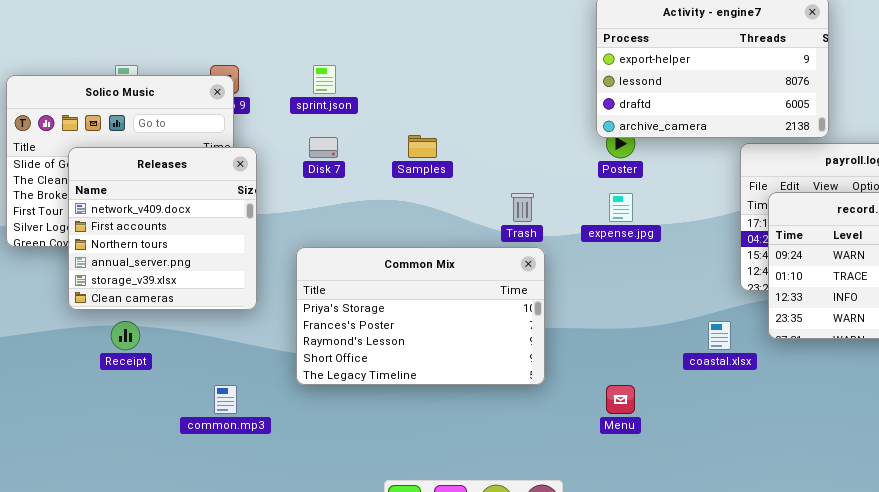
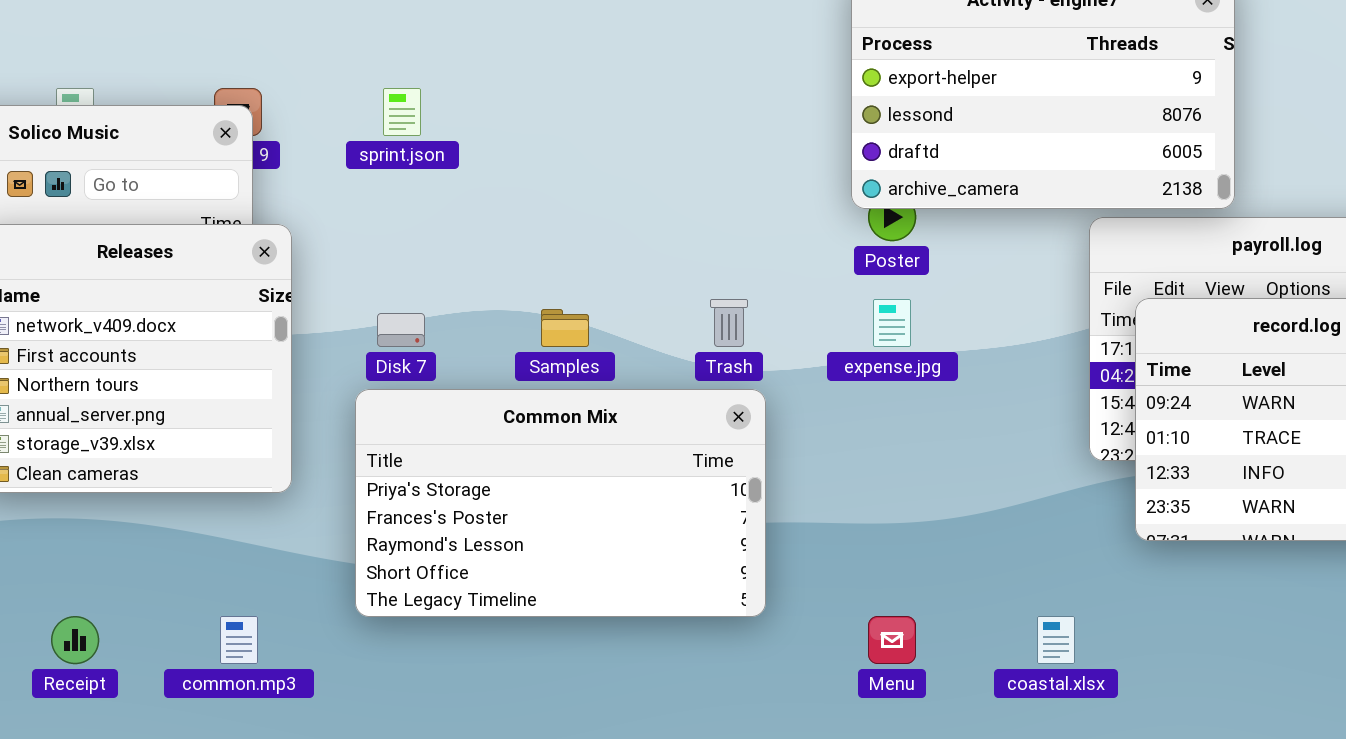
Samples: [408,135,437,158] -> [541,309,589,347], moved
Disk 7: [309,137,338,158] -> [377,313,425,347], moved
Receipt: [111,321,140,350] -> [51,616,99,664], moved
coastal.xlsx: [708,321,731,350] -> [1037,616,1075,664], moved

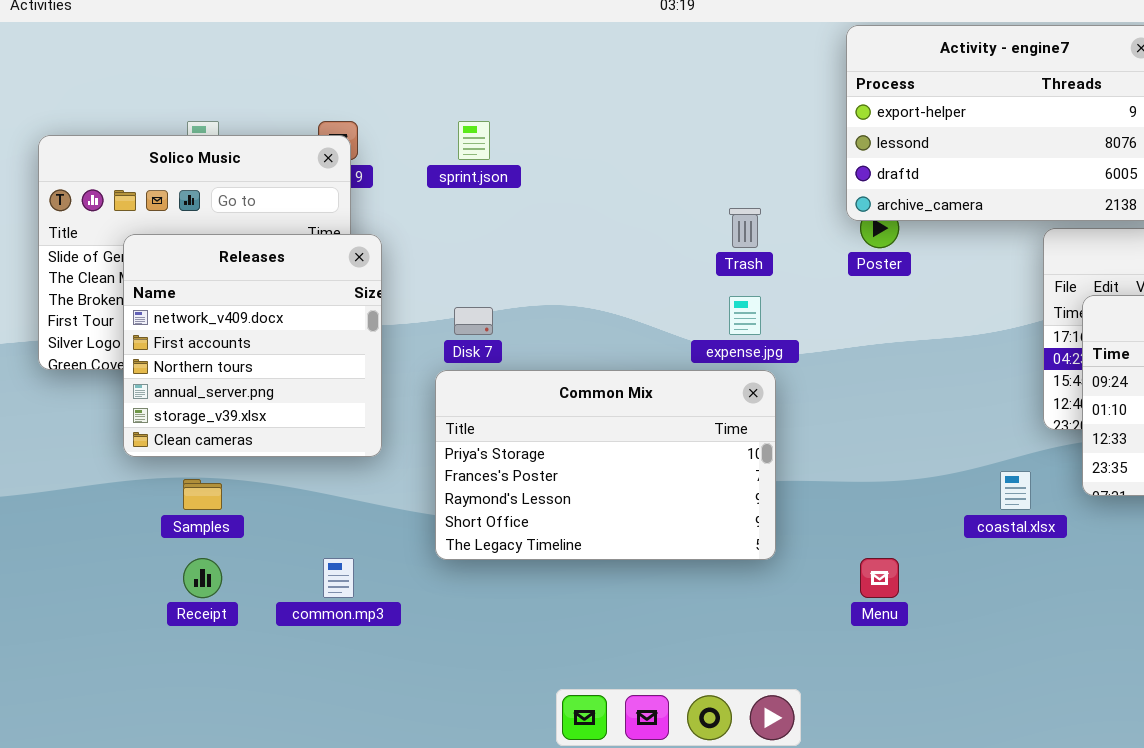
Trash: [710,299,748,347] -> [729,208,761,248], moved
expense.jpg: [873,299,911,347] -> [729,296,761,335], moved
Samples: [541,309,589,347] -> [183,479,222,510], moved
coastal.xlsx: [1037,616,1075,664] -> [1000,471,1031,510], moved

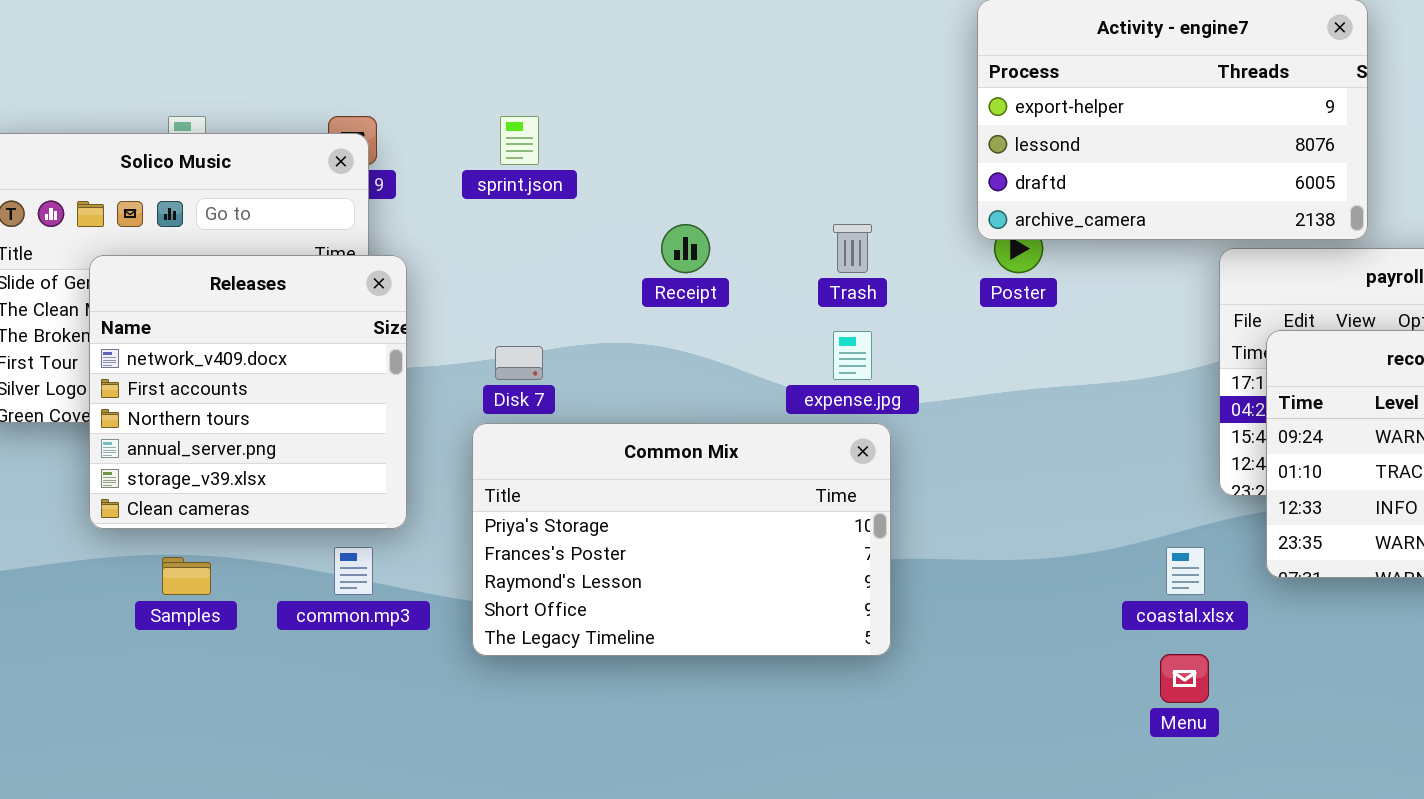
Receipt: [183,558,222,598] -> [661,224,710,273], moved
common.mp3: [323,558,354,598] -> [334,547,373,595], moved
Menu: [860,558,899,598] -> [1160,654,1209,703], moved

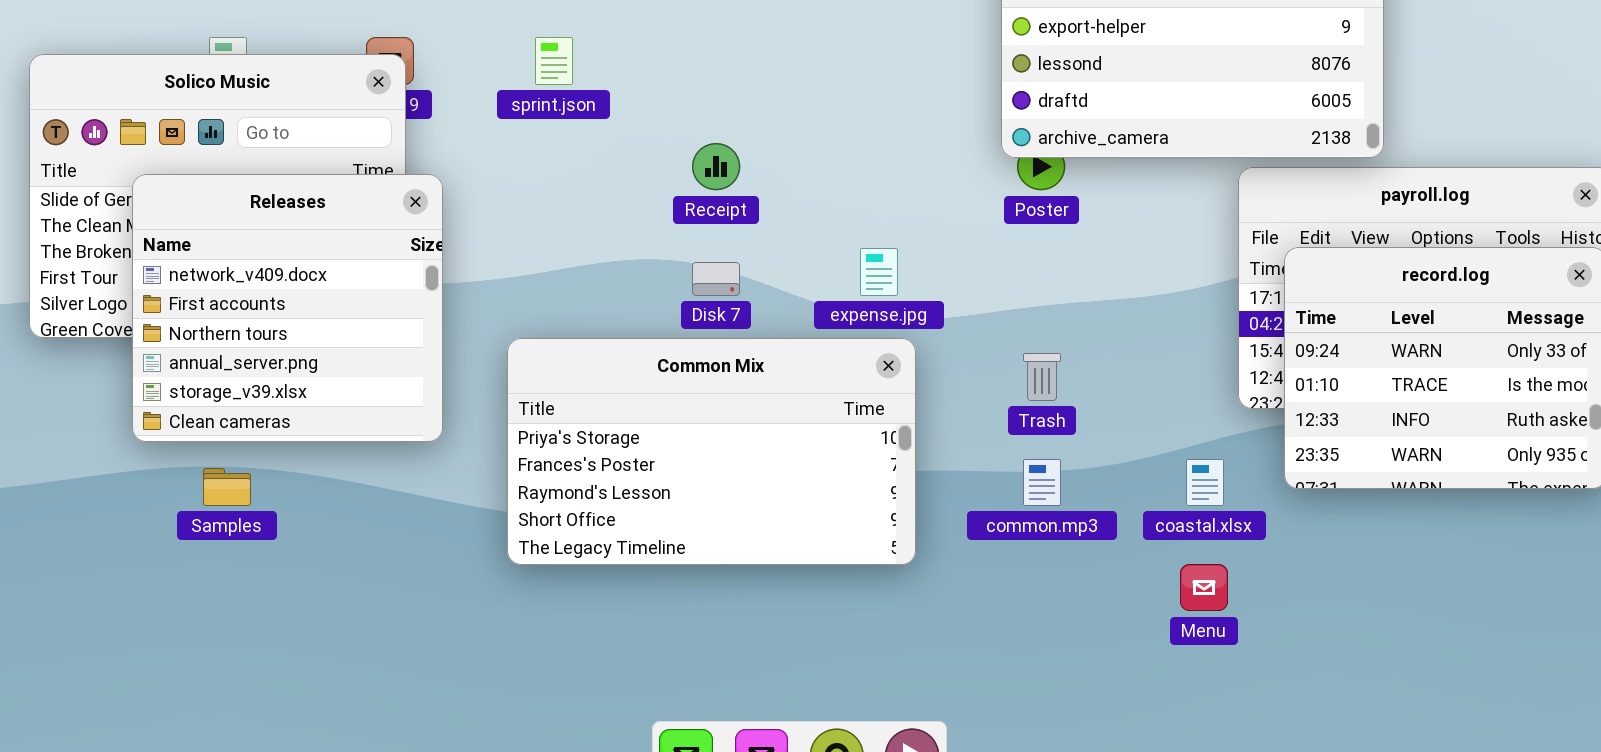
Trash: [833,224,872,273] -> [1023,353,1061,401], moved
Disk 7: [495,346,543,380] -> [692,262,740,296], moved
common.mp3: [334,547,373,595] -> [1023,459,1061,506], moved

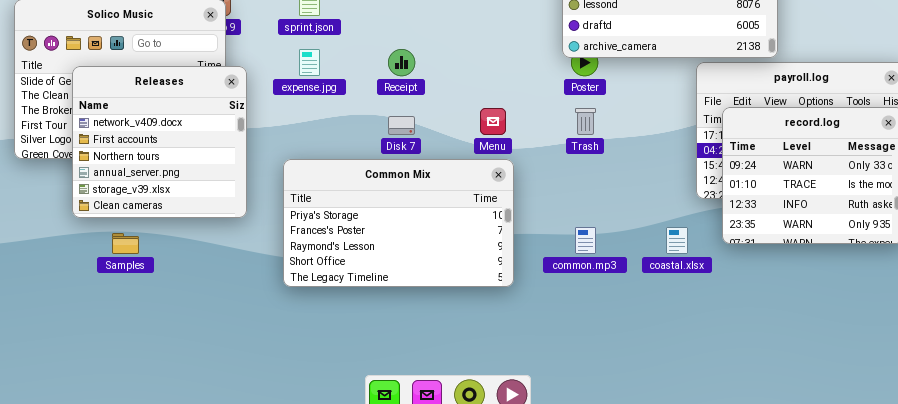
expense.jpg: [860,248,898,296] -> [299,49,320,76], moved
Trash: [1023,353,1061,401] -> [575,108,596,135], moved
Menu: [1180,564,1228,611] -> [480,108,506,135], moved

